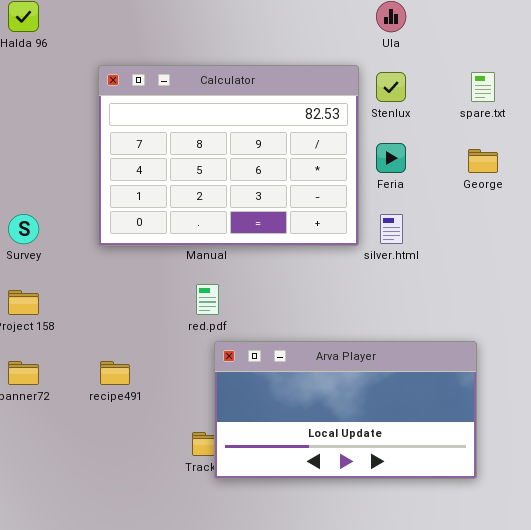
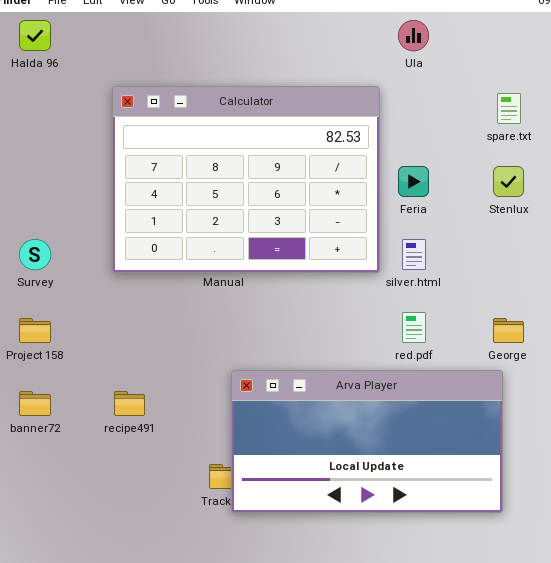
Stenlux: [376,72,406,102] -> [493,166,524,197], moved
George: [468,149,498,173] -> [493,318,524,343], moved
red.pdf: [196,284,219,315] -> [402,312,426,343], moved

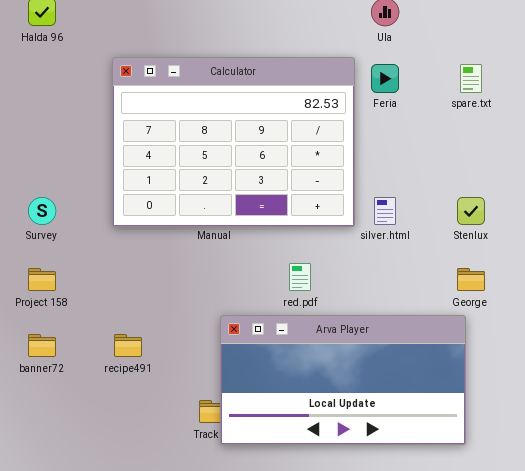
Feria: [398,166,429,197] -> [371,64,399,93], moved
Stenlux: [493,166,524,197] -> [457,197,485,225], moved
red.pdf: [402,312,426,343] -> [289,263,311,291], moved

